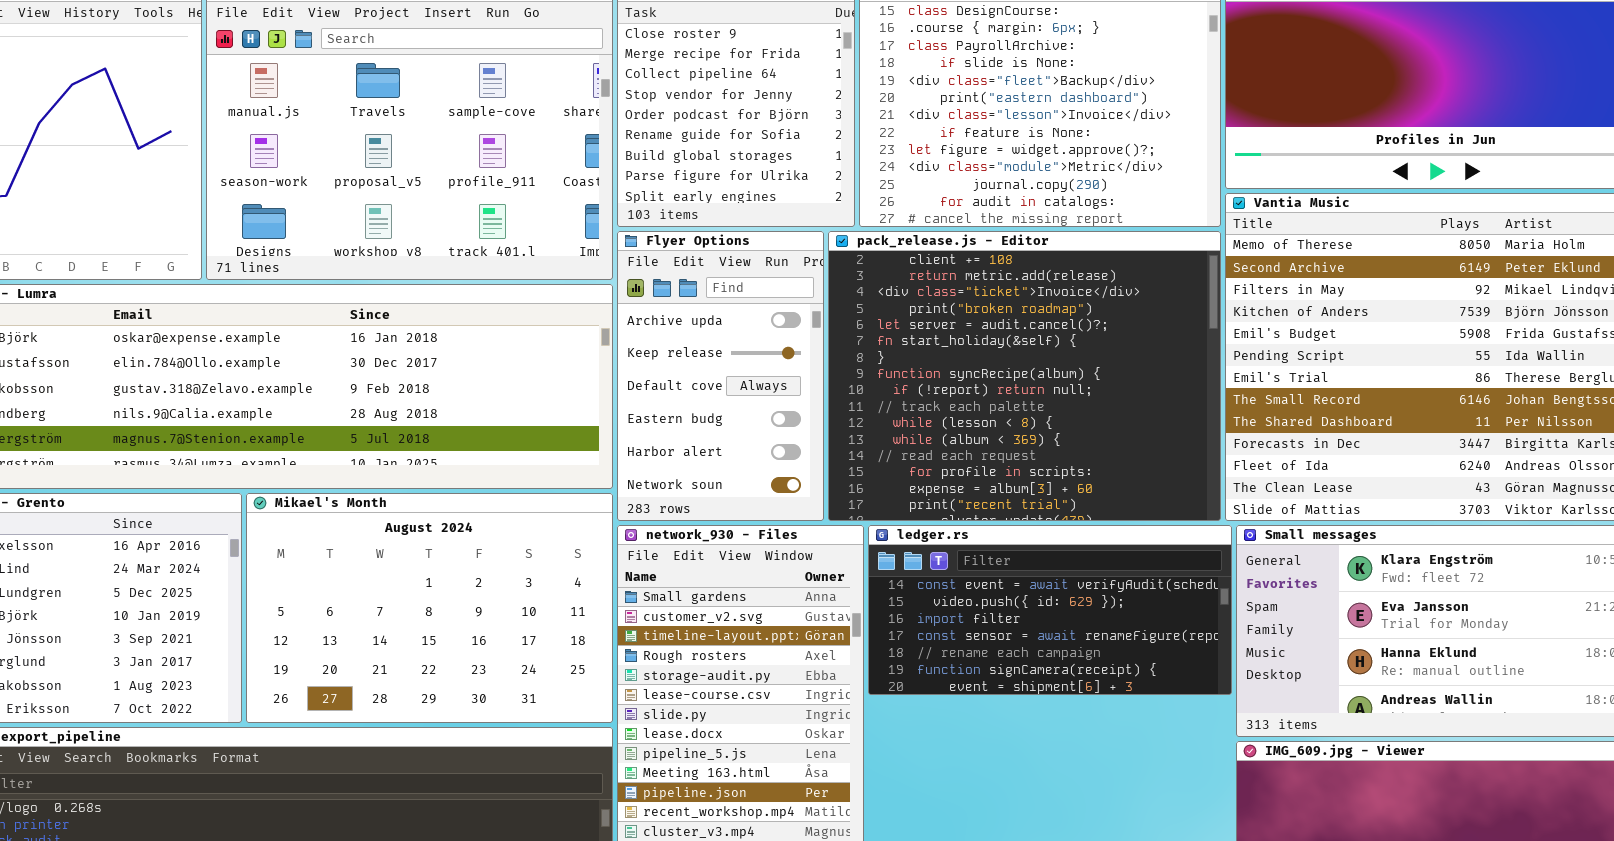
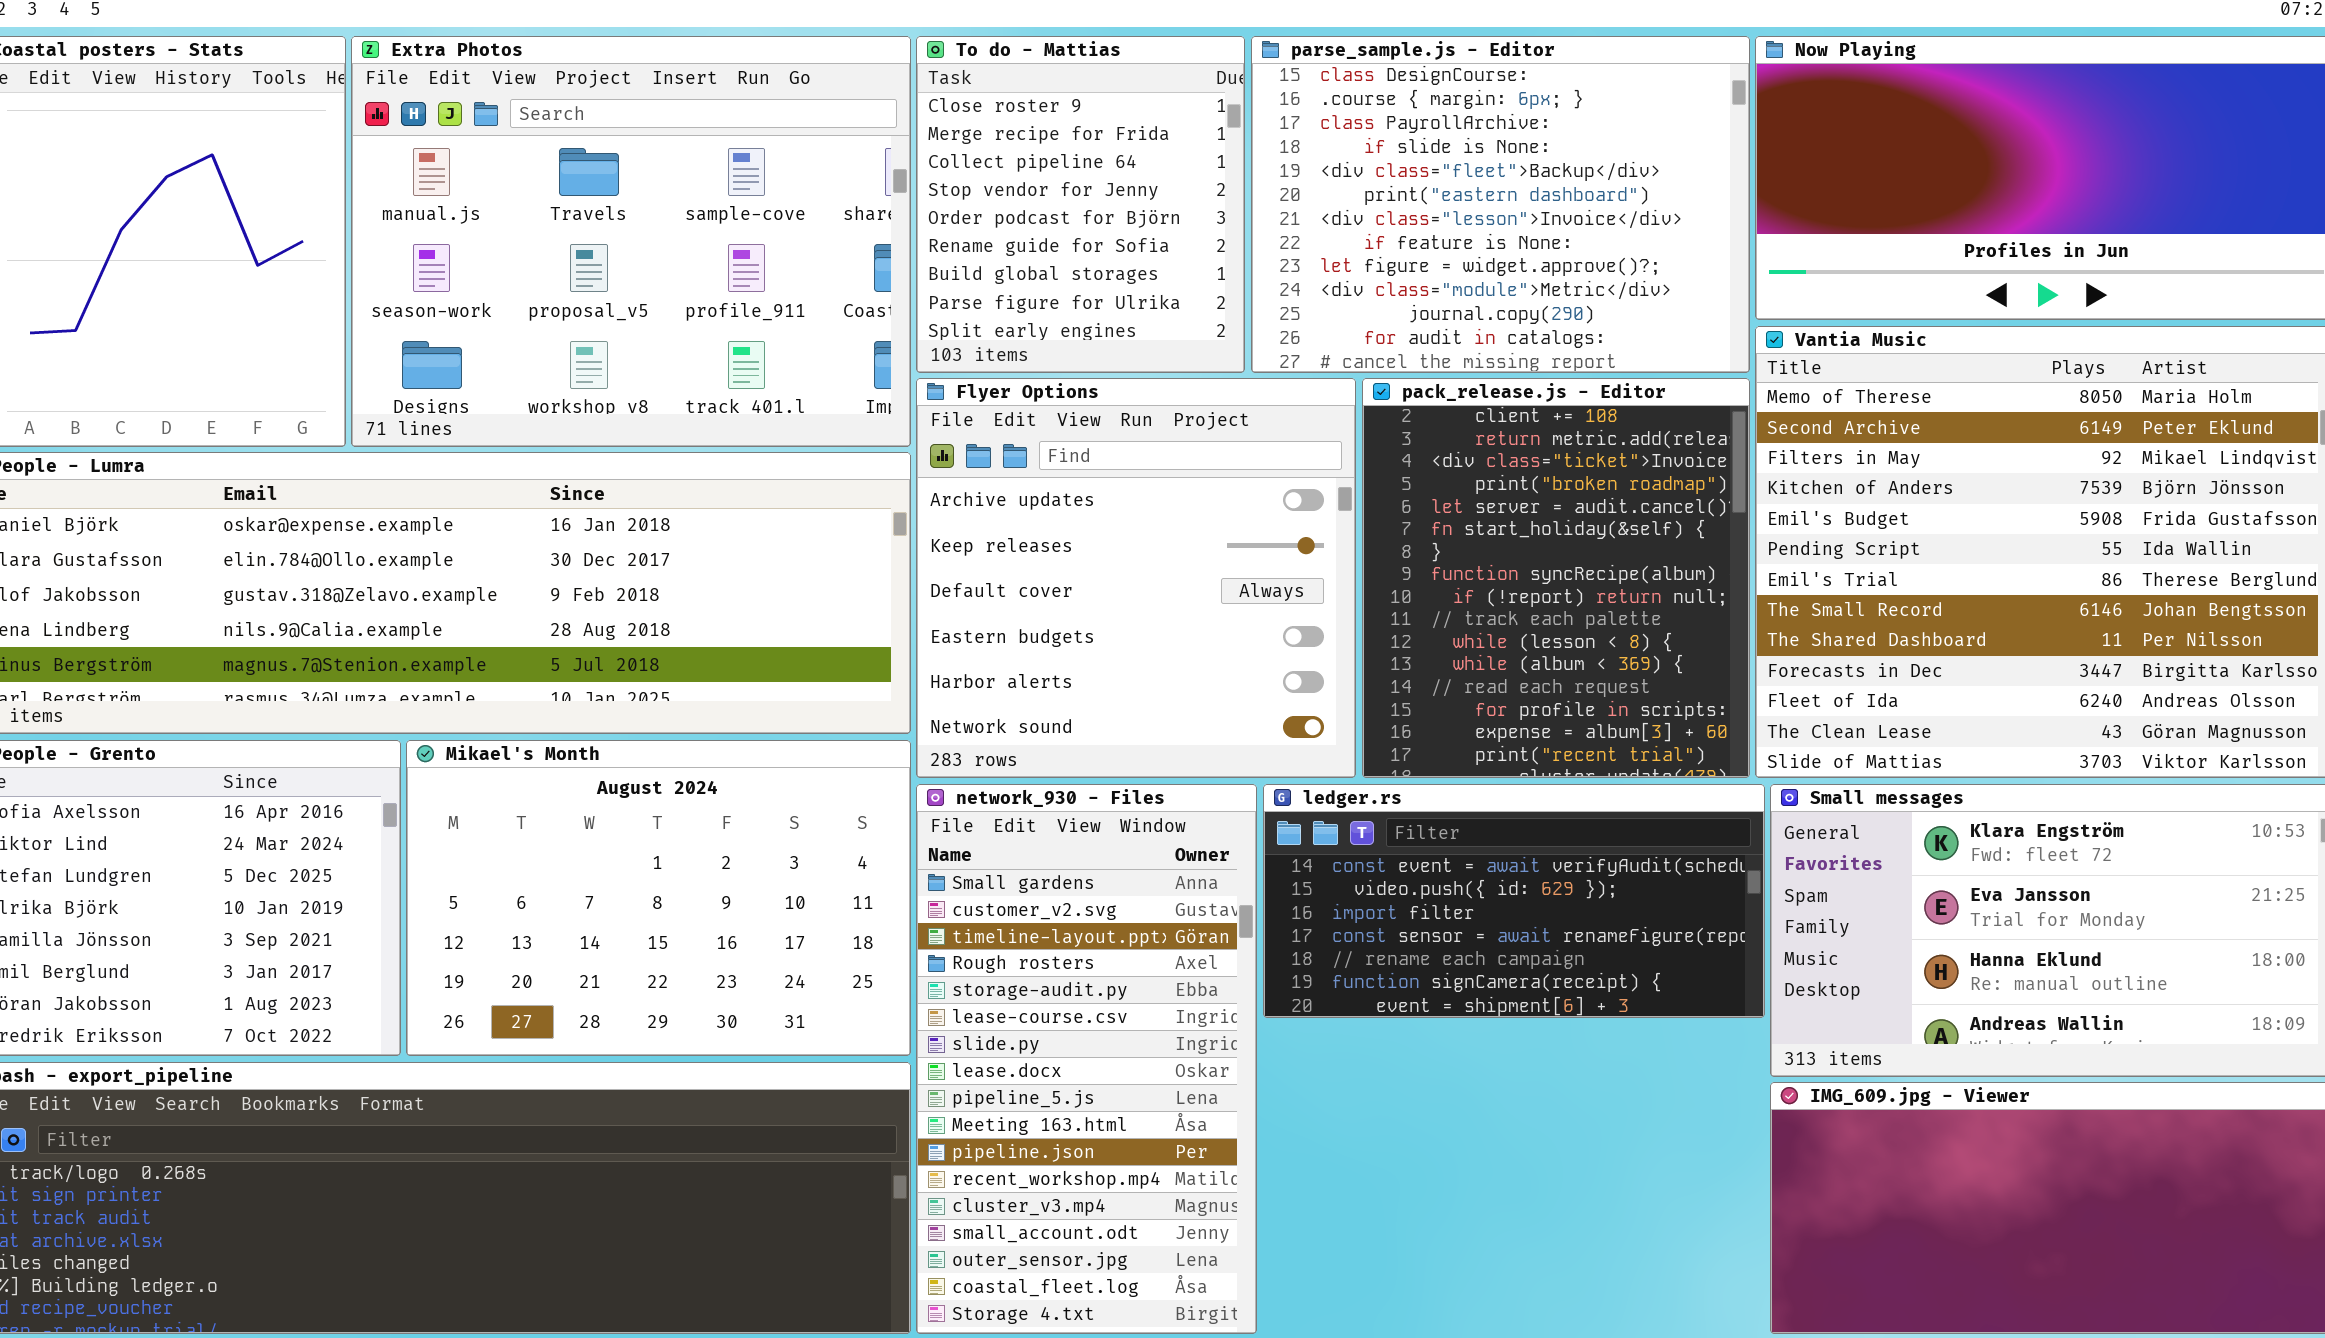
Flyer Options: [617,231,824,521] -> [916,378,1356,778], resized
pack_release.js - Editor: [828,231,1221,521] -> [1362,378,1750,778], resized

